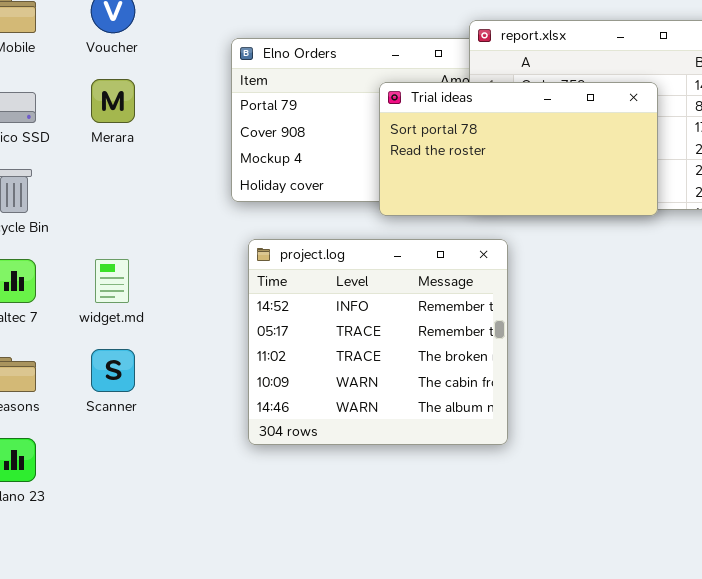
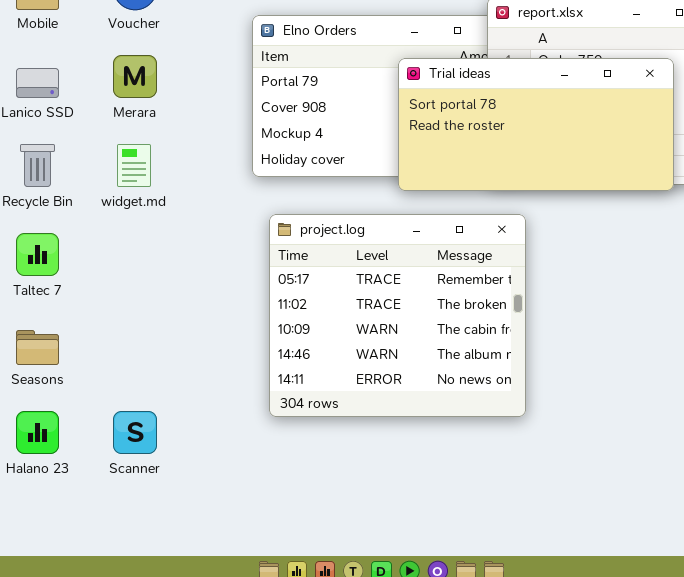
project.log: [248,239,508,445] -> [269,214,526,417], scrolled down 1 row
widget.md: [95,259,129,303] -> [117,144,151,187], moved
Scanner: [91,349,135,392] -> [113,411,157,454], moved

